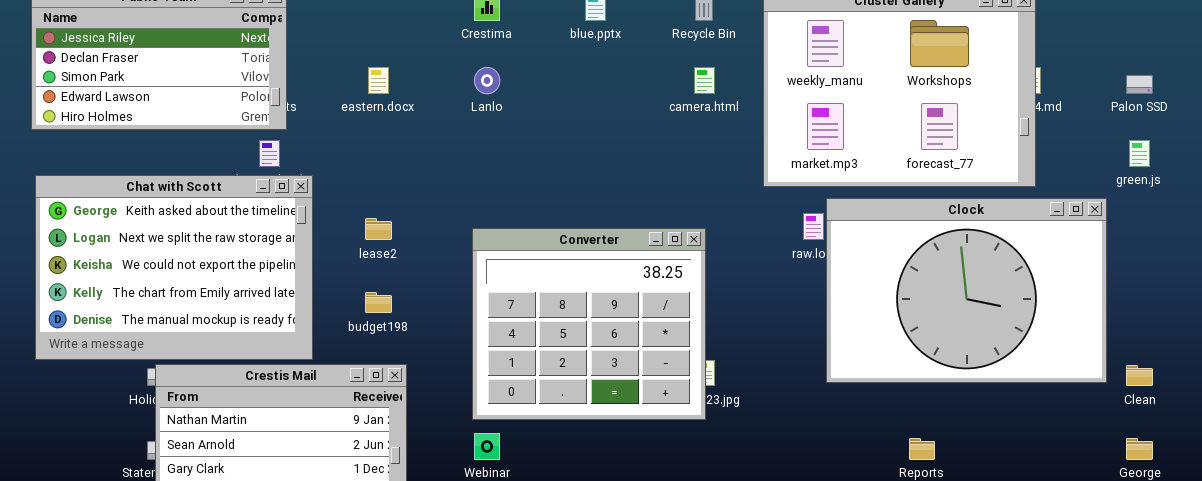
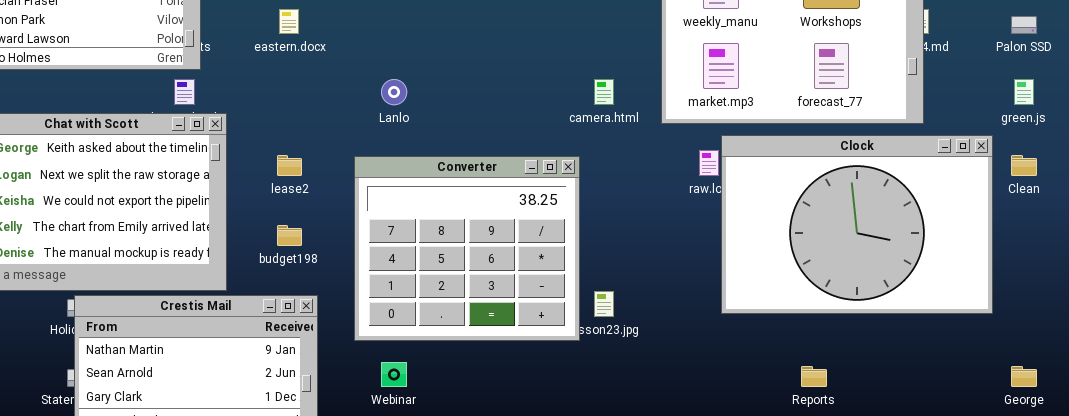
Lanlo: [474,67,500,94] -> [381,79,407,105], moved
camera.html: [694,67,715,94] -> [594,79,614,105], moved
Converter: [472,228,706,420] -> [354,156,580,341], moved
Clean: [1126,365,1153,386] -> [1011,155,1037,176], moved

